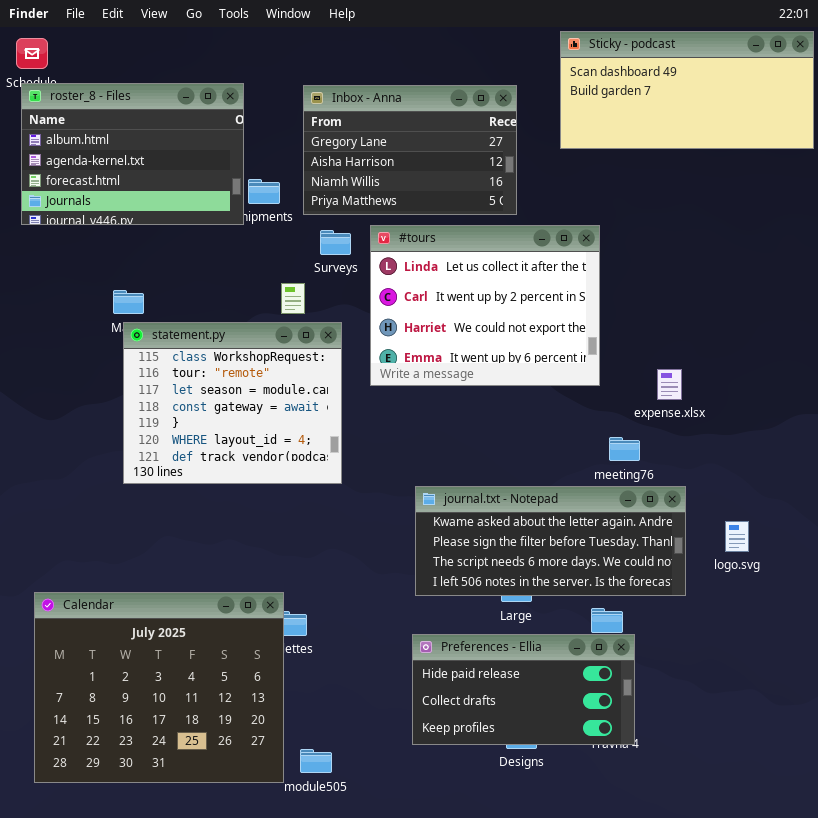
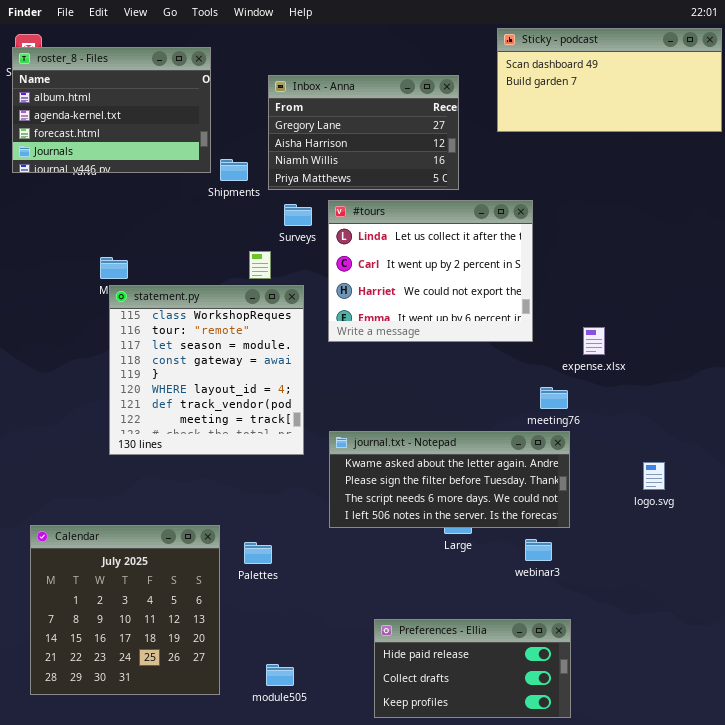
roster_8 - Files: [21,83,244,225] -> [12,47,211,173], moved
statement.py: [123,322,342,484] -> [109,285,304,455], resized
journal.txt - Notepad: [415,486,686,596] -> [329,431,570,528], moved
Calendar: [34,592,284,783] -> [30,525,220,695], resized
Preferences - Ellia: [412,634,635,745] -> [374,619,571,718], moved

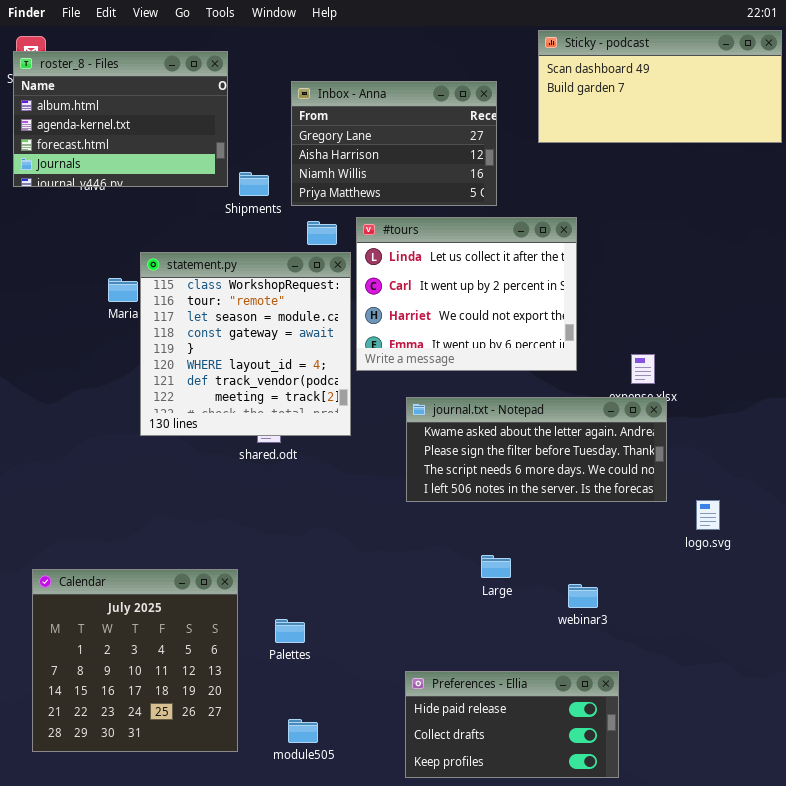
statement.py: [109,285,304,455] -> [140,252,351,436], moved
journal.txt - Notepad: [329,431,570,528] -> [406,397,667,502], moved
Palettes: [244,542,272,564] -> [275,619,305,643], moved

